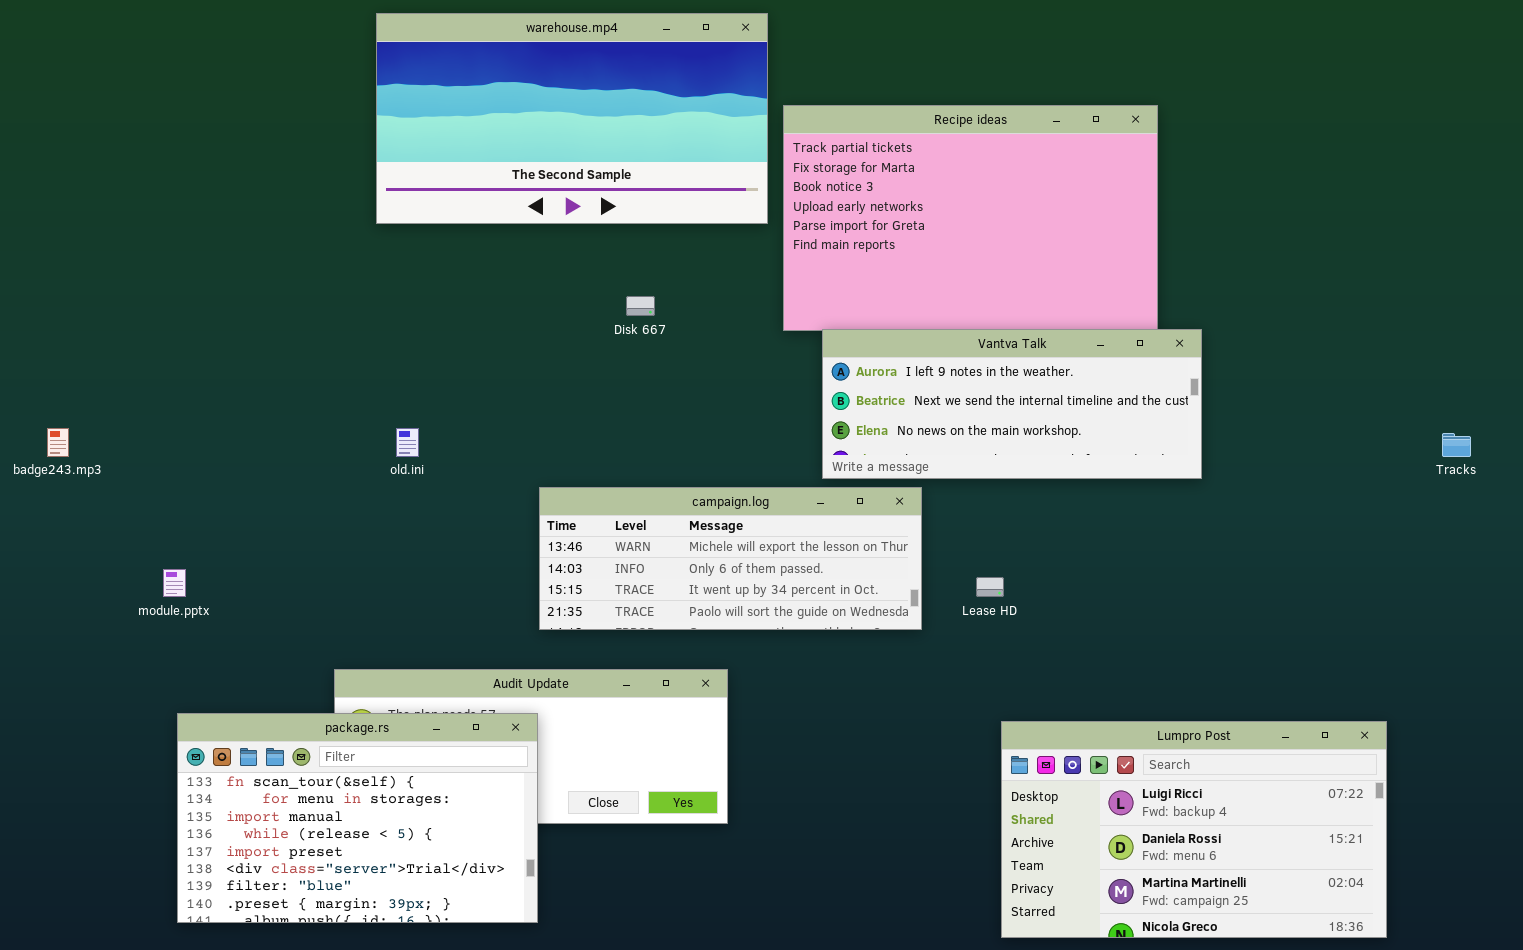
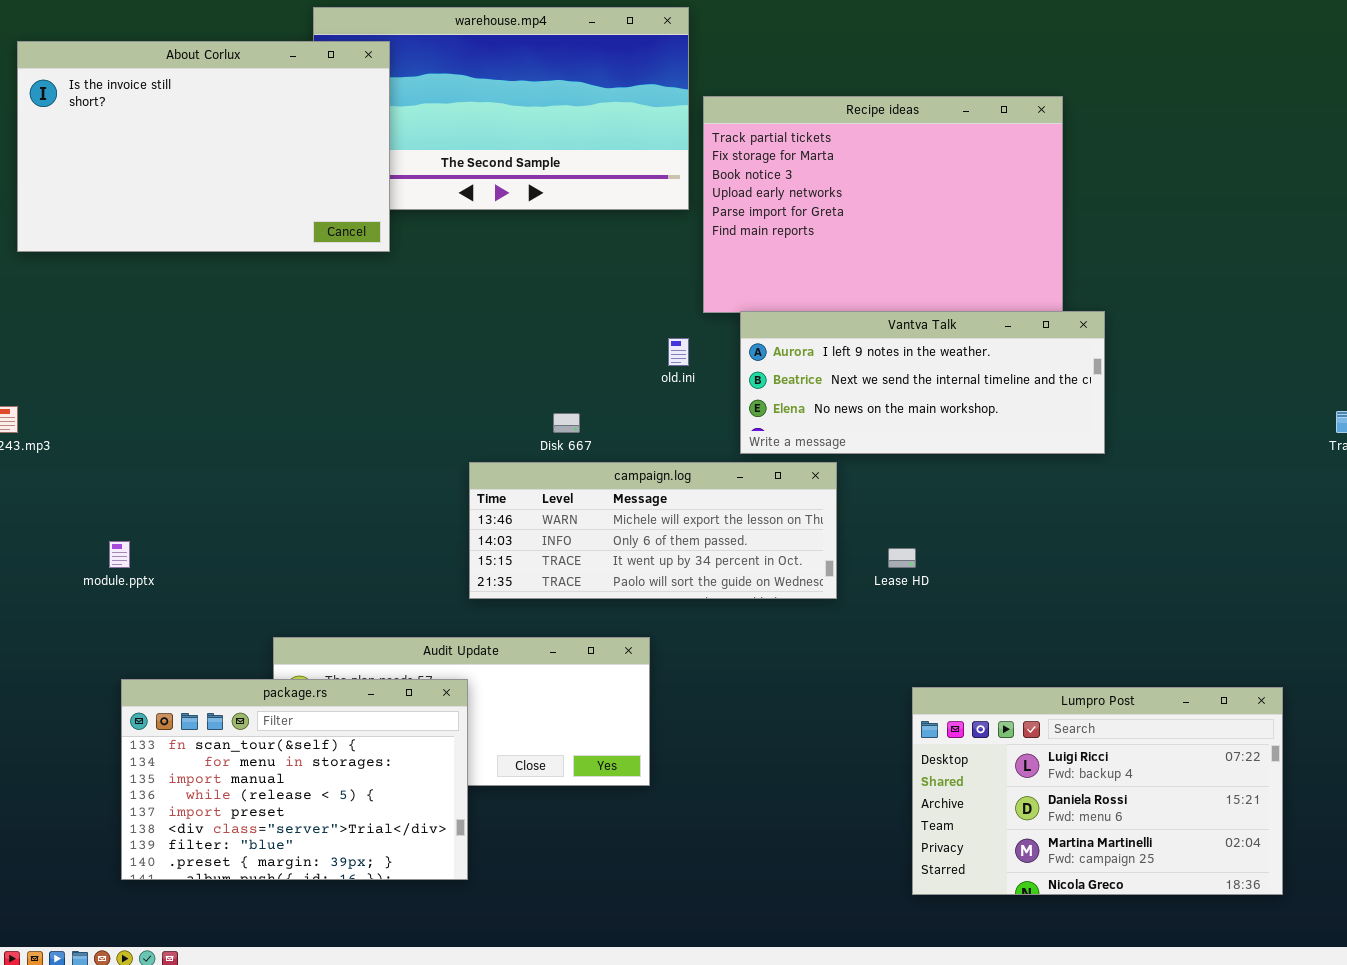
About Corlux: none -> [17,41,390,252], opened
Disk 667: [626,296,655,316] -> [553,413,580,433], moved
old.ini: [396,428,419,457] -> [668,338,689,366], moved

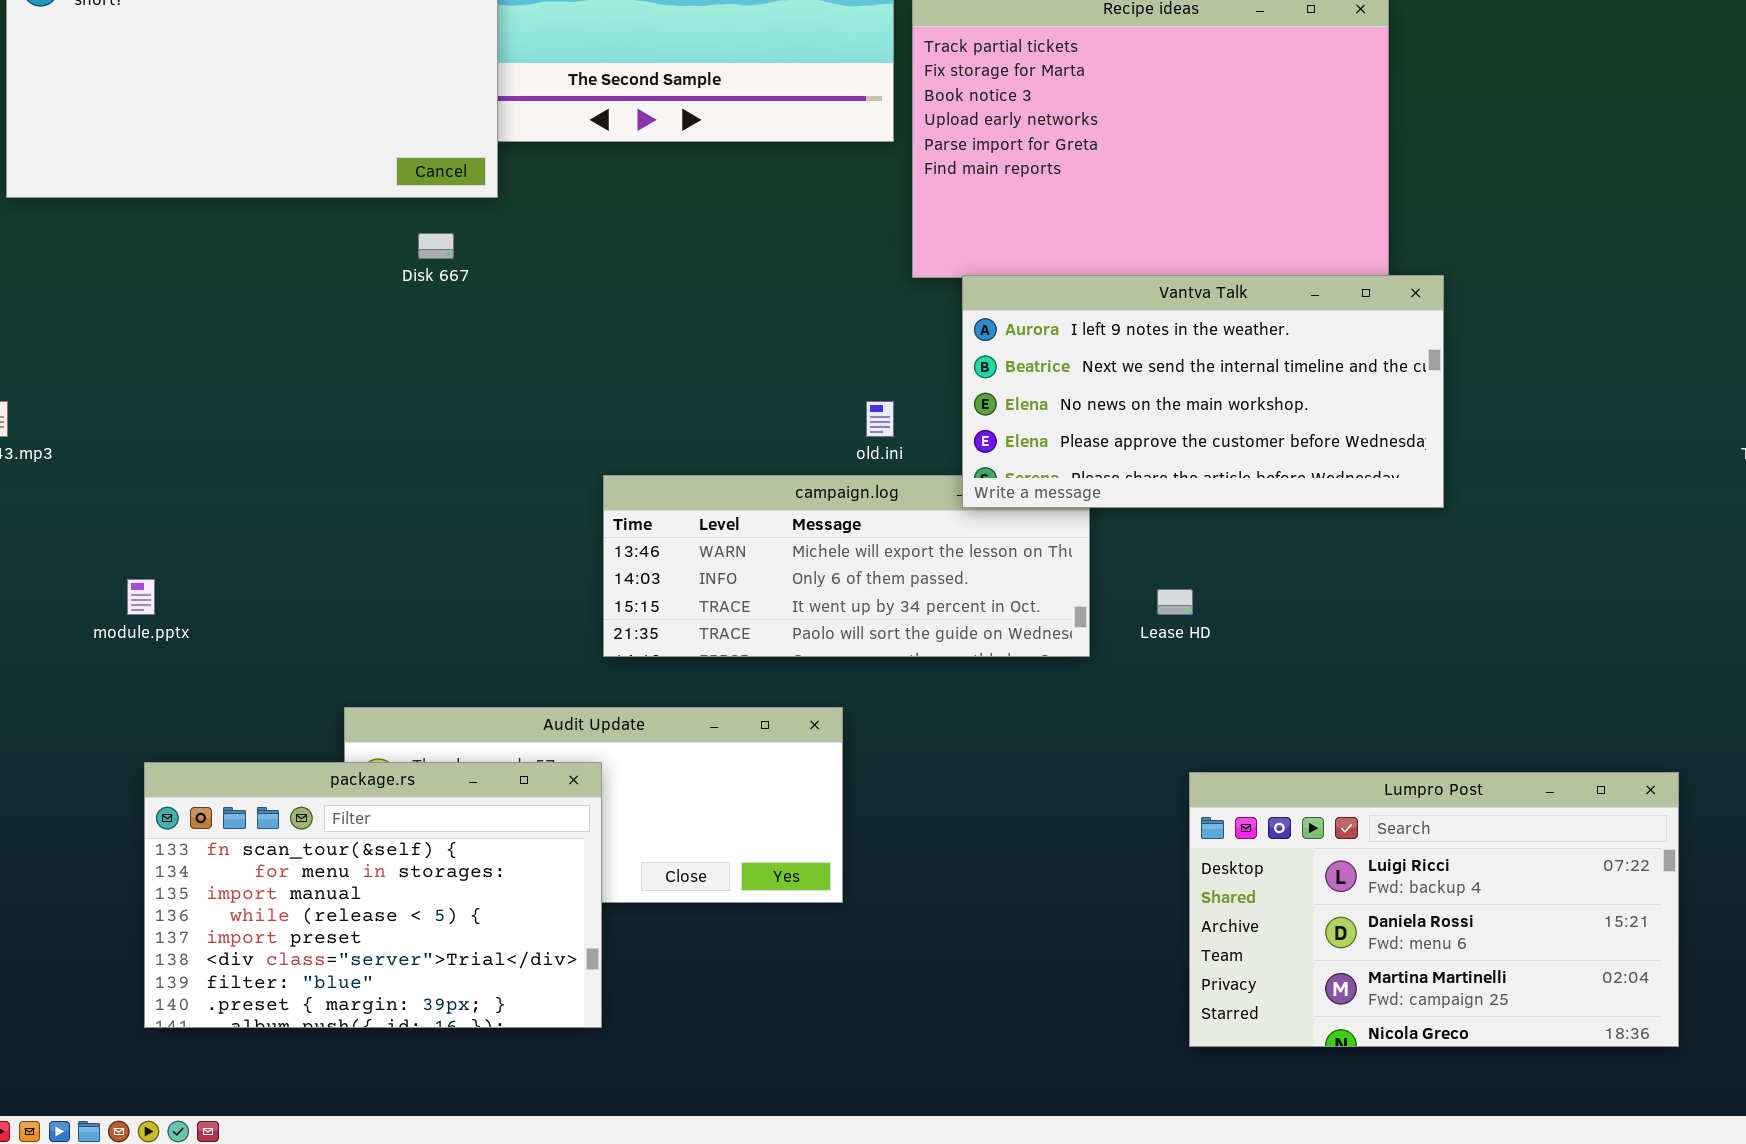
Vantva Talk: [740,311,1105,454] -> [962,275,1444,508], resized
old.ini: [668,338,689,366] -> [866,401,894,437], moved
Disk 667: [553,413,580,433] -> [418,233,454,259], moved

